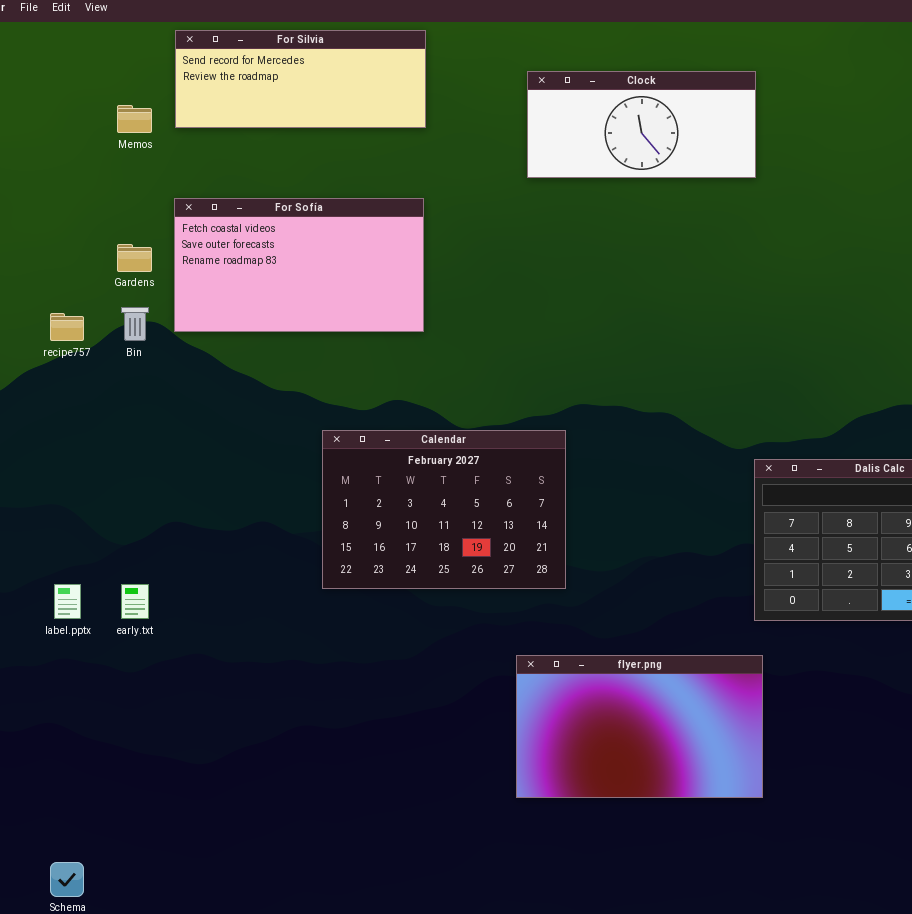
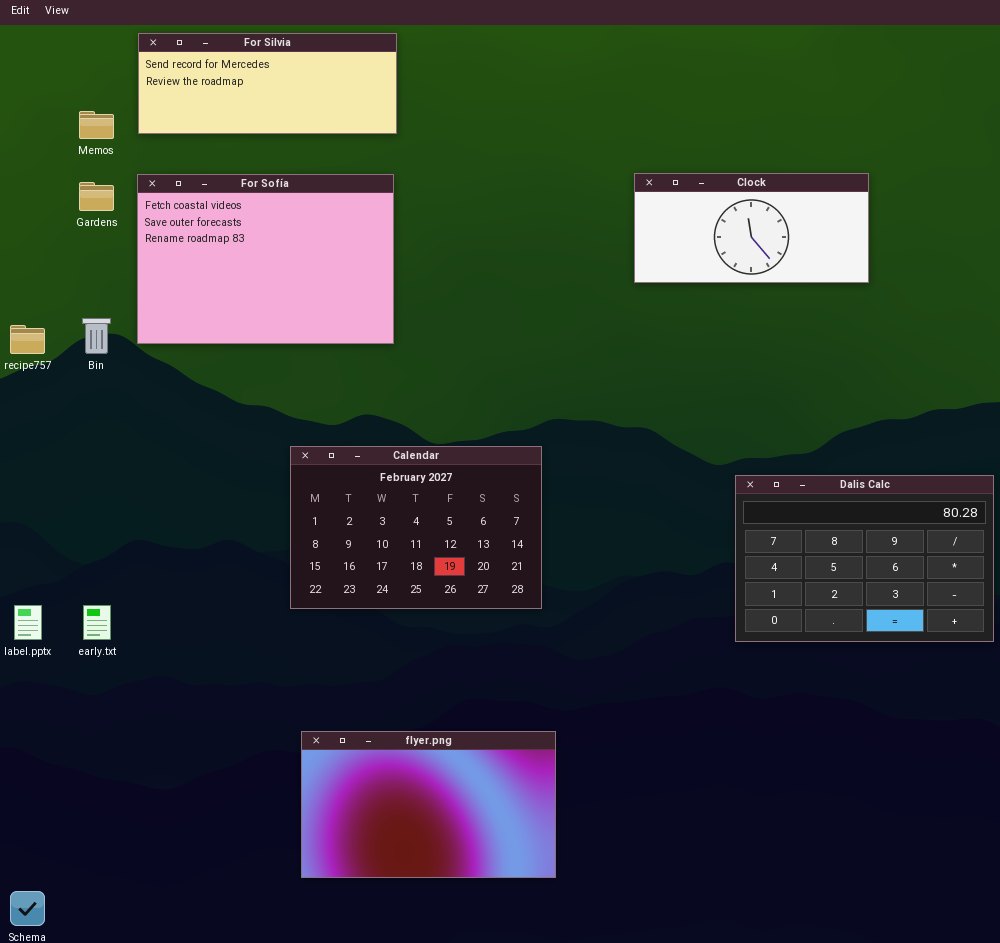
Clock: [527,71,756,178] -> [634,173,869,283], moved
For Sofía: [174,198,424,332] -> [137,174,394,344], resized
Gardens: [117,244,152,272] -> [79,182,114,211], moved
flyer.png: [516,655,763,798] -> [301,731,556,878], moved

